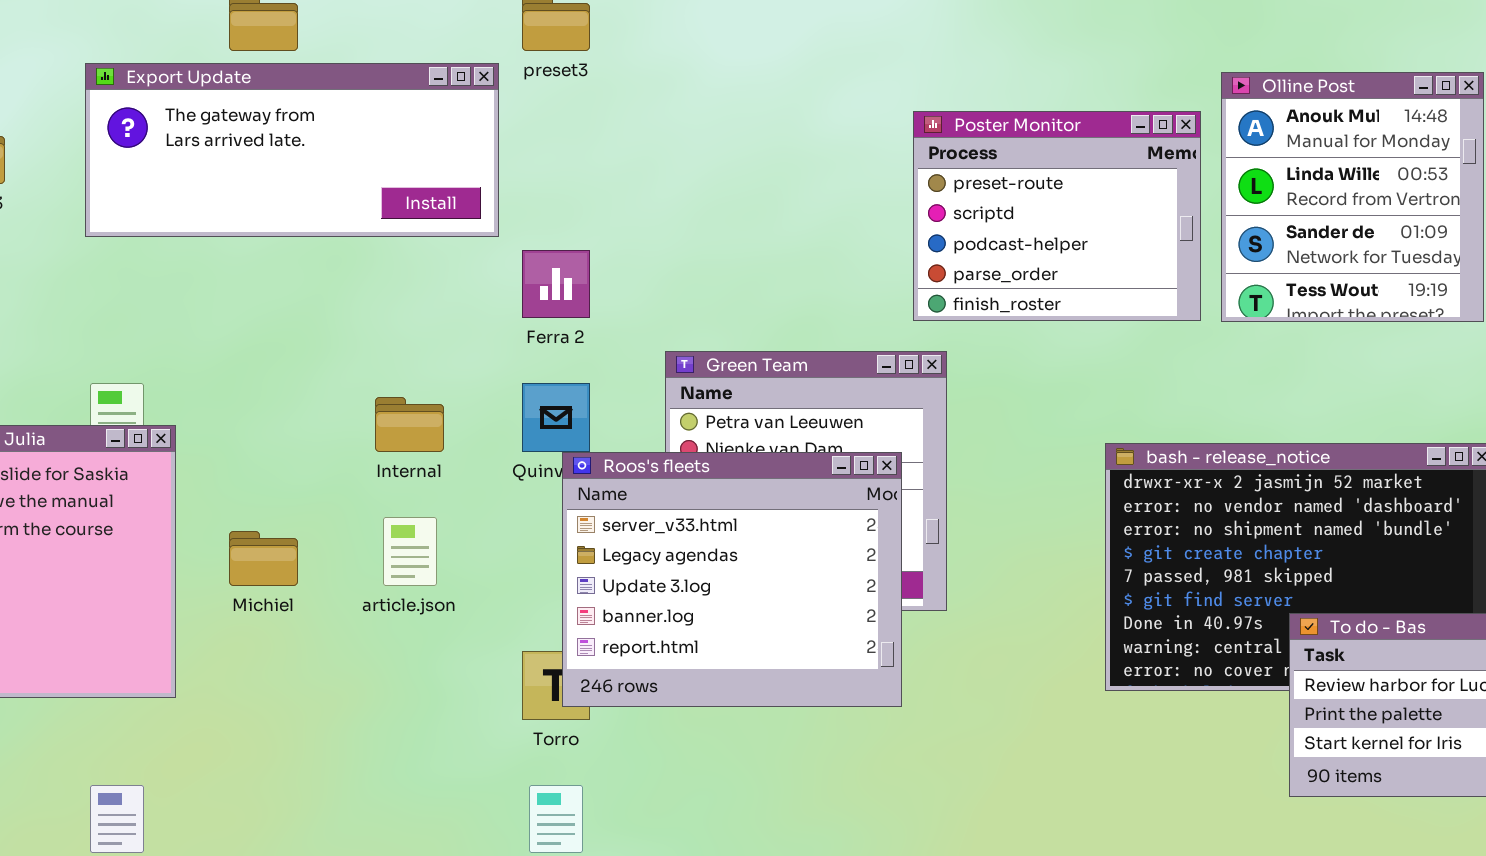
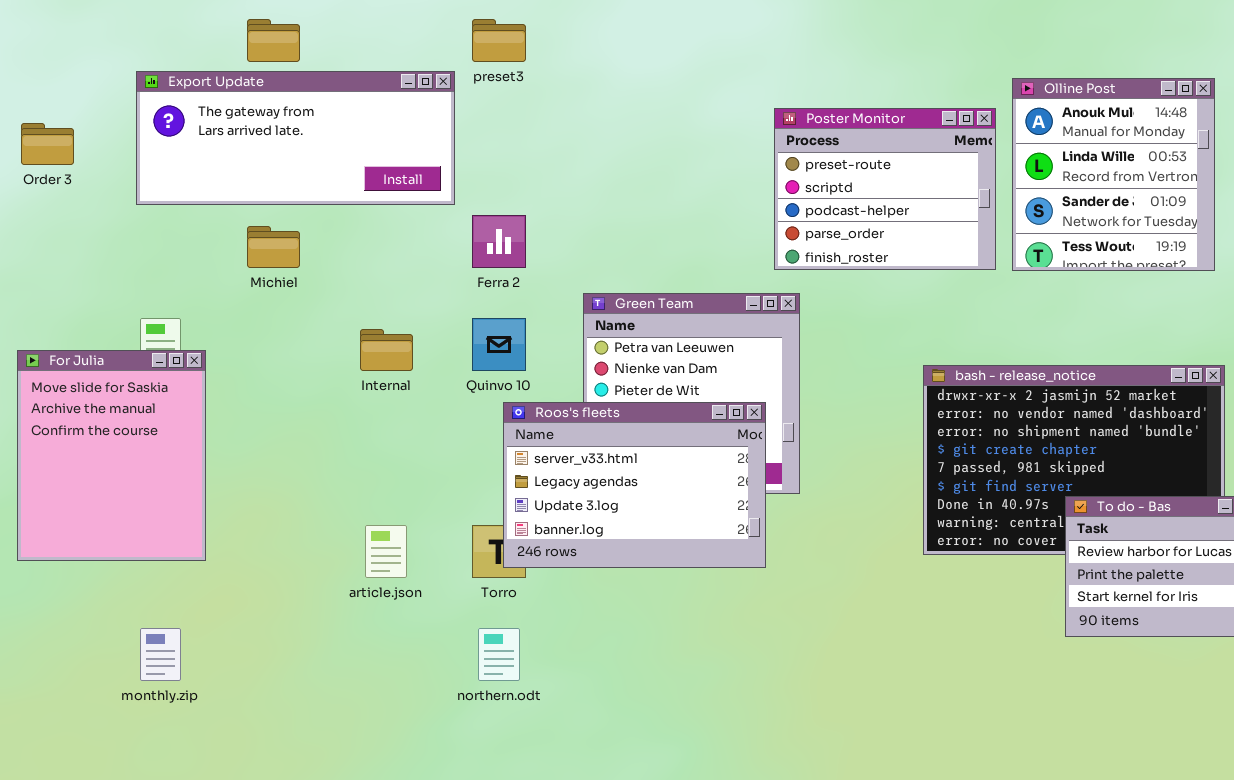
Roos's fleets: [562,452,902,707] -> [503,402,766,568], resized
article.json: [383,517,437,586] -> [365,525,407,578], moved
Michiel: [229,531,298,586] -> [247,226,300,268], moved

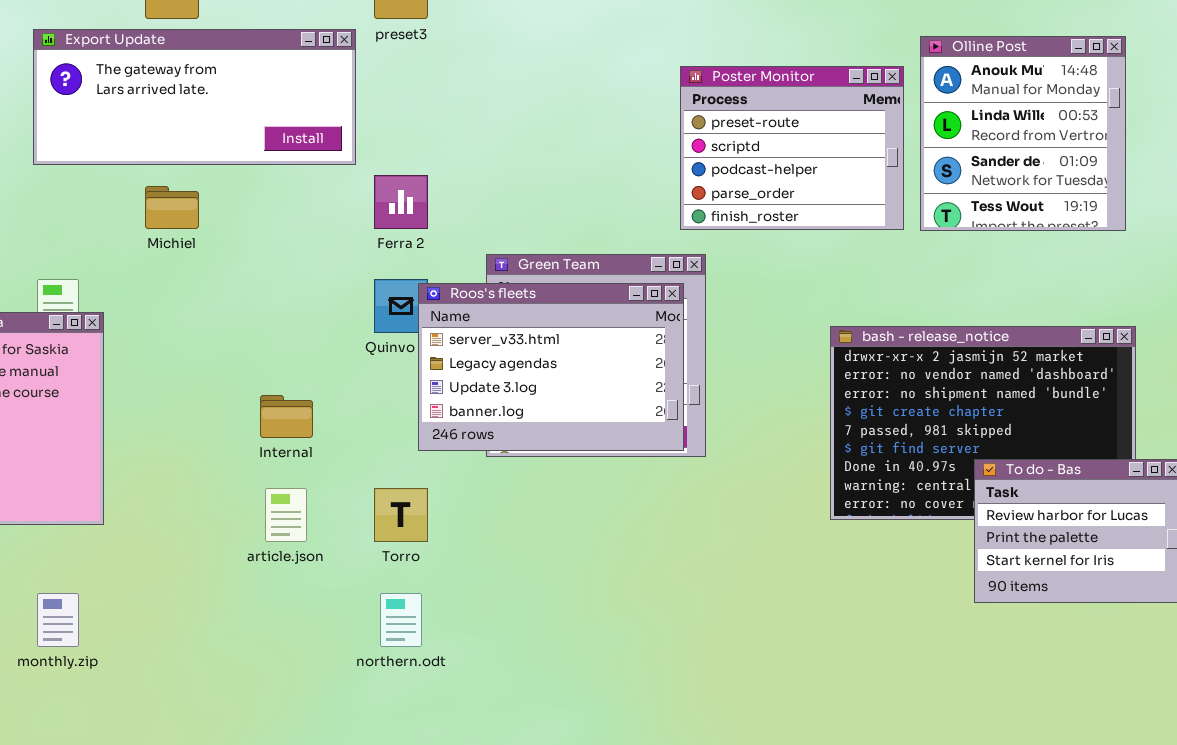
Internal: [360,329,413,371] -> [260,395,313,438], moved
Roos's fleets: [503,402,766,568] -> [418,283,684,451], moved

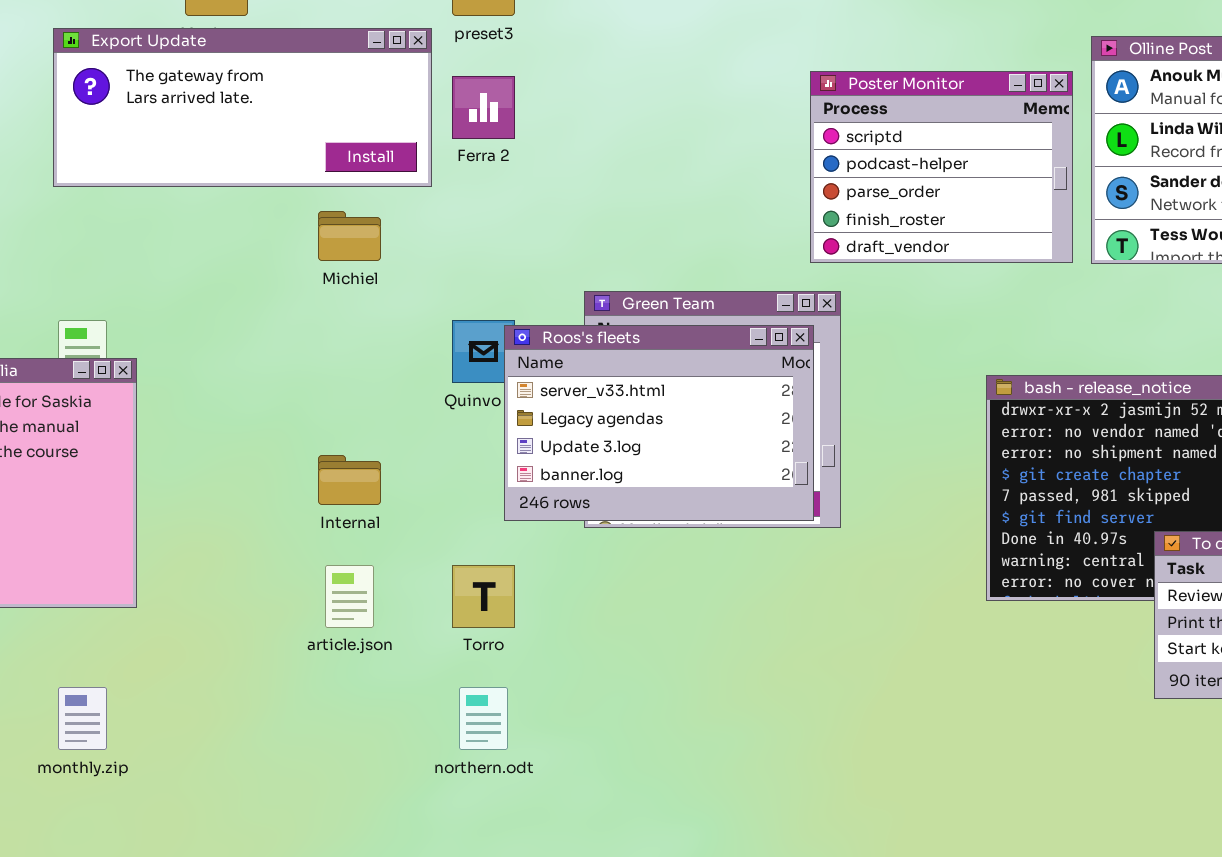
Poster Monitor: [680,66,904,230] -> [810,71,1073,263], scrolled down 1 row
Ferra 2: [374,175,428,229] -> [452,76,515,139], moved
Michiel: [145,186,199,229] -> [318,211,381,261], moved

